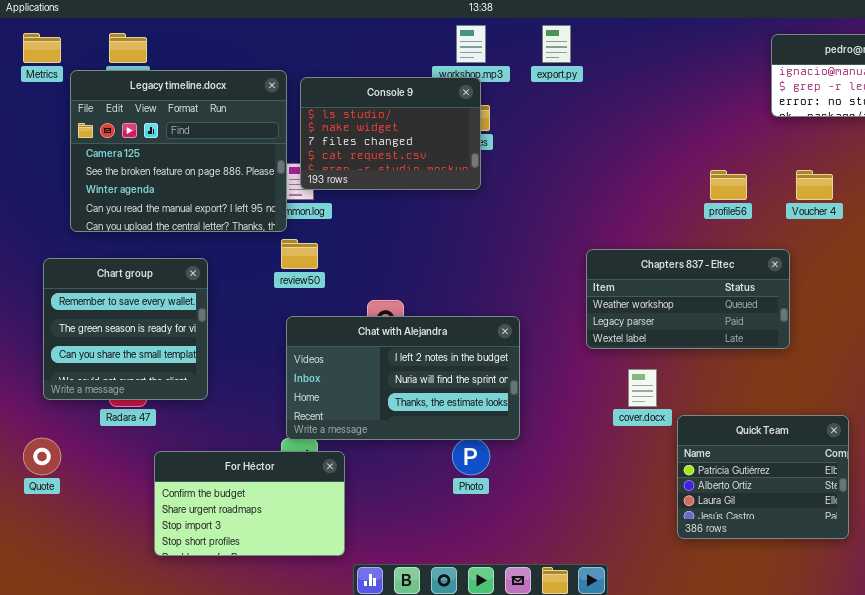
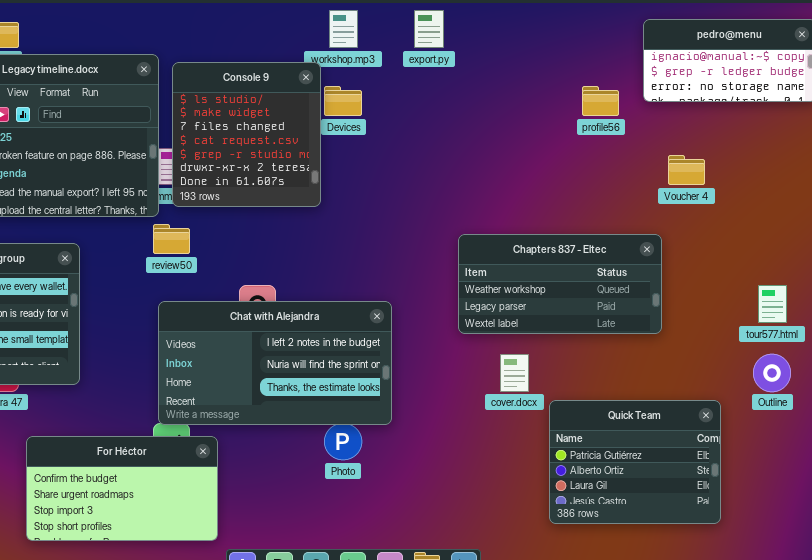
Console 9: [300,77,481,190] -> [172,62,321,207], resized
profile56: [710,170,747,200] -> [582,86,619,116], moved

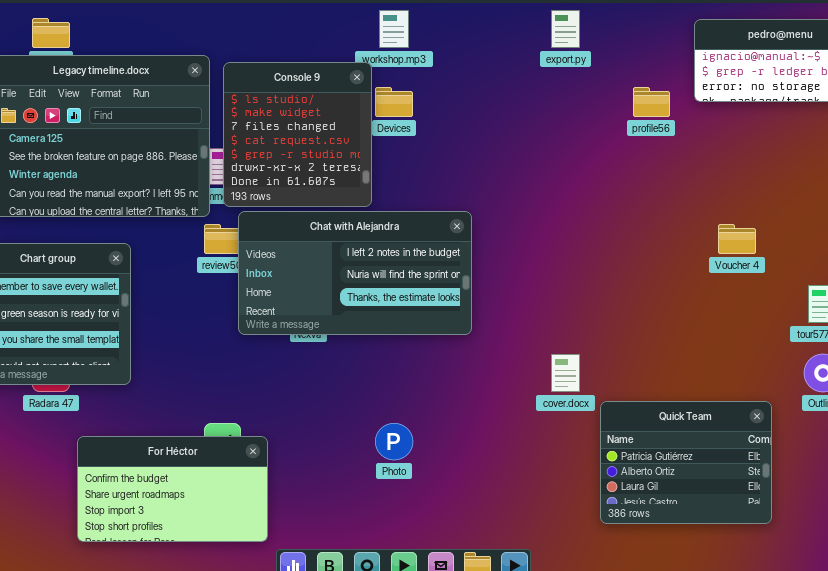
export.py: [414,10,444,48] -> [551,10,580,48], moved
Voucher 4: [668,155,705,185] -> [718,224,756,254], moved
Chapters 837 - Eltec: [458,234,662,334] -> none, closed
Chat with Alejandra: [158,301,392,425] -> [238,211,472,335], moved

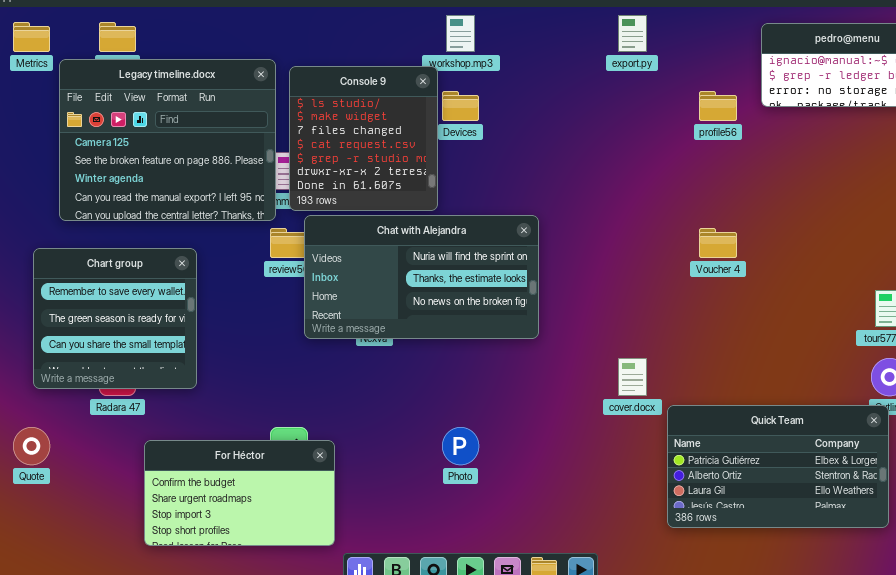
Chat with Alejandra: [238,211,472,335] -> [304,215,539,339], scrolled down 1 row
Voucher 4: [718,224,756,254] -> [699,228,737,258], moved
Quick Team: [600,401,772,524] -> [667,405,889,528], resized

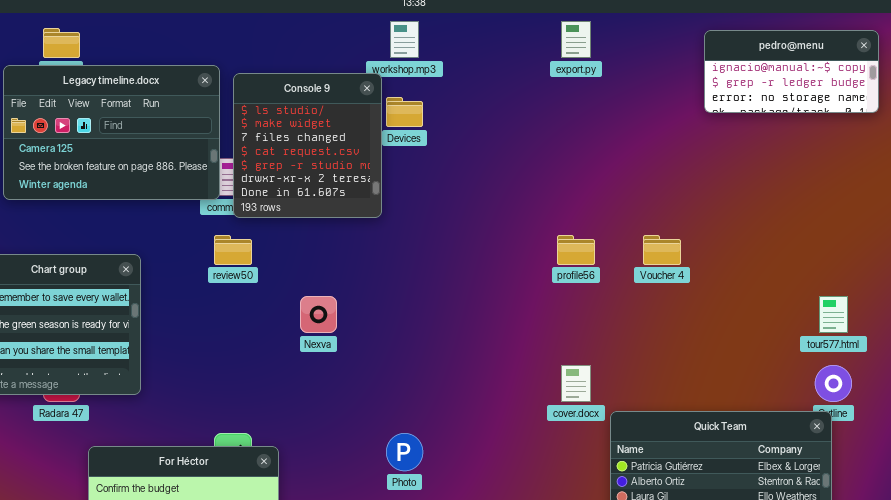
Legacy timeline.docx: [59,59,276,221] -> [3,65,220,200], resized
profile56: [699,91,737,121] -> [557,235,595,265], moved
Chat with Alejandra: [304,215,539,339] -> none, closed

